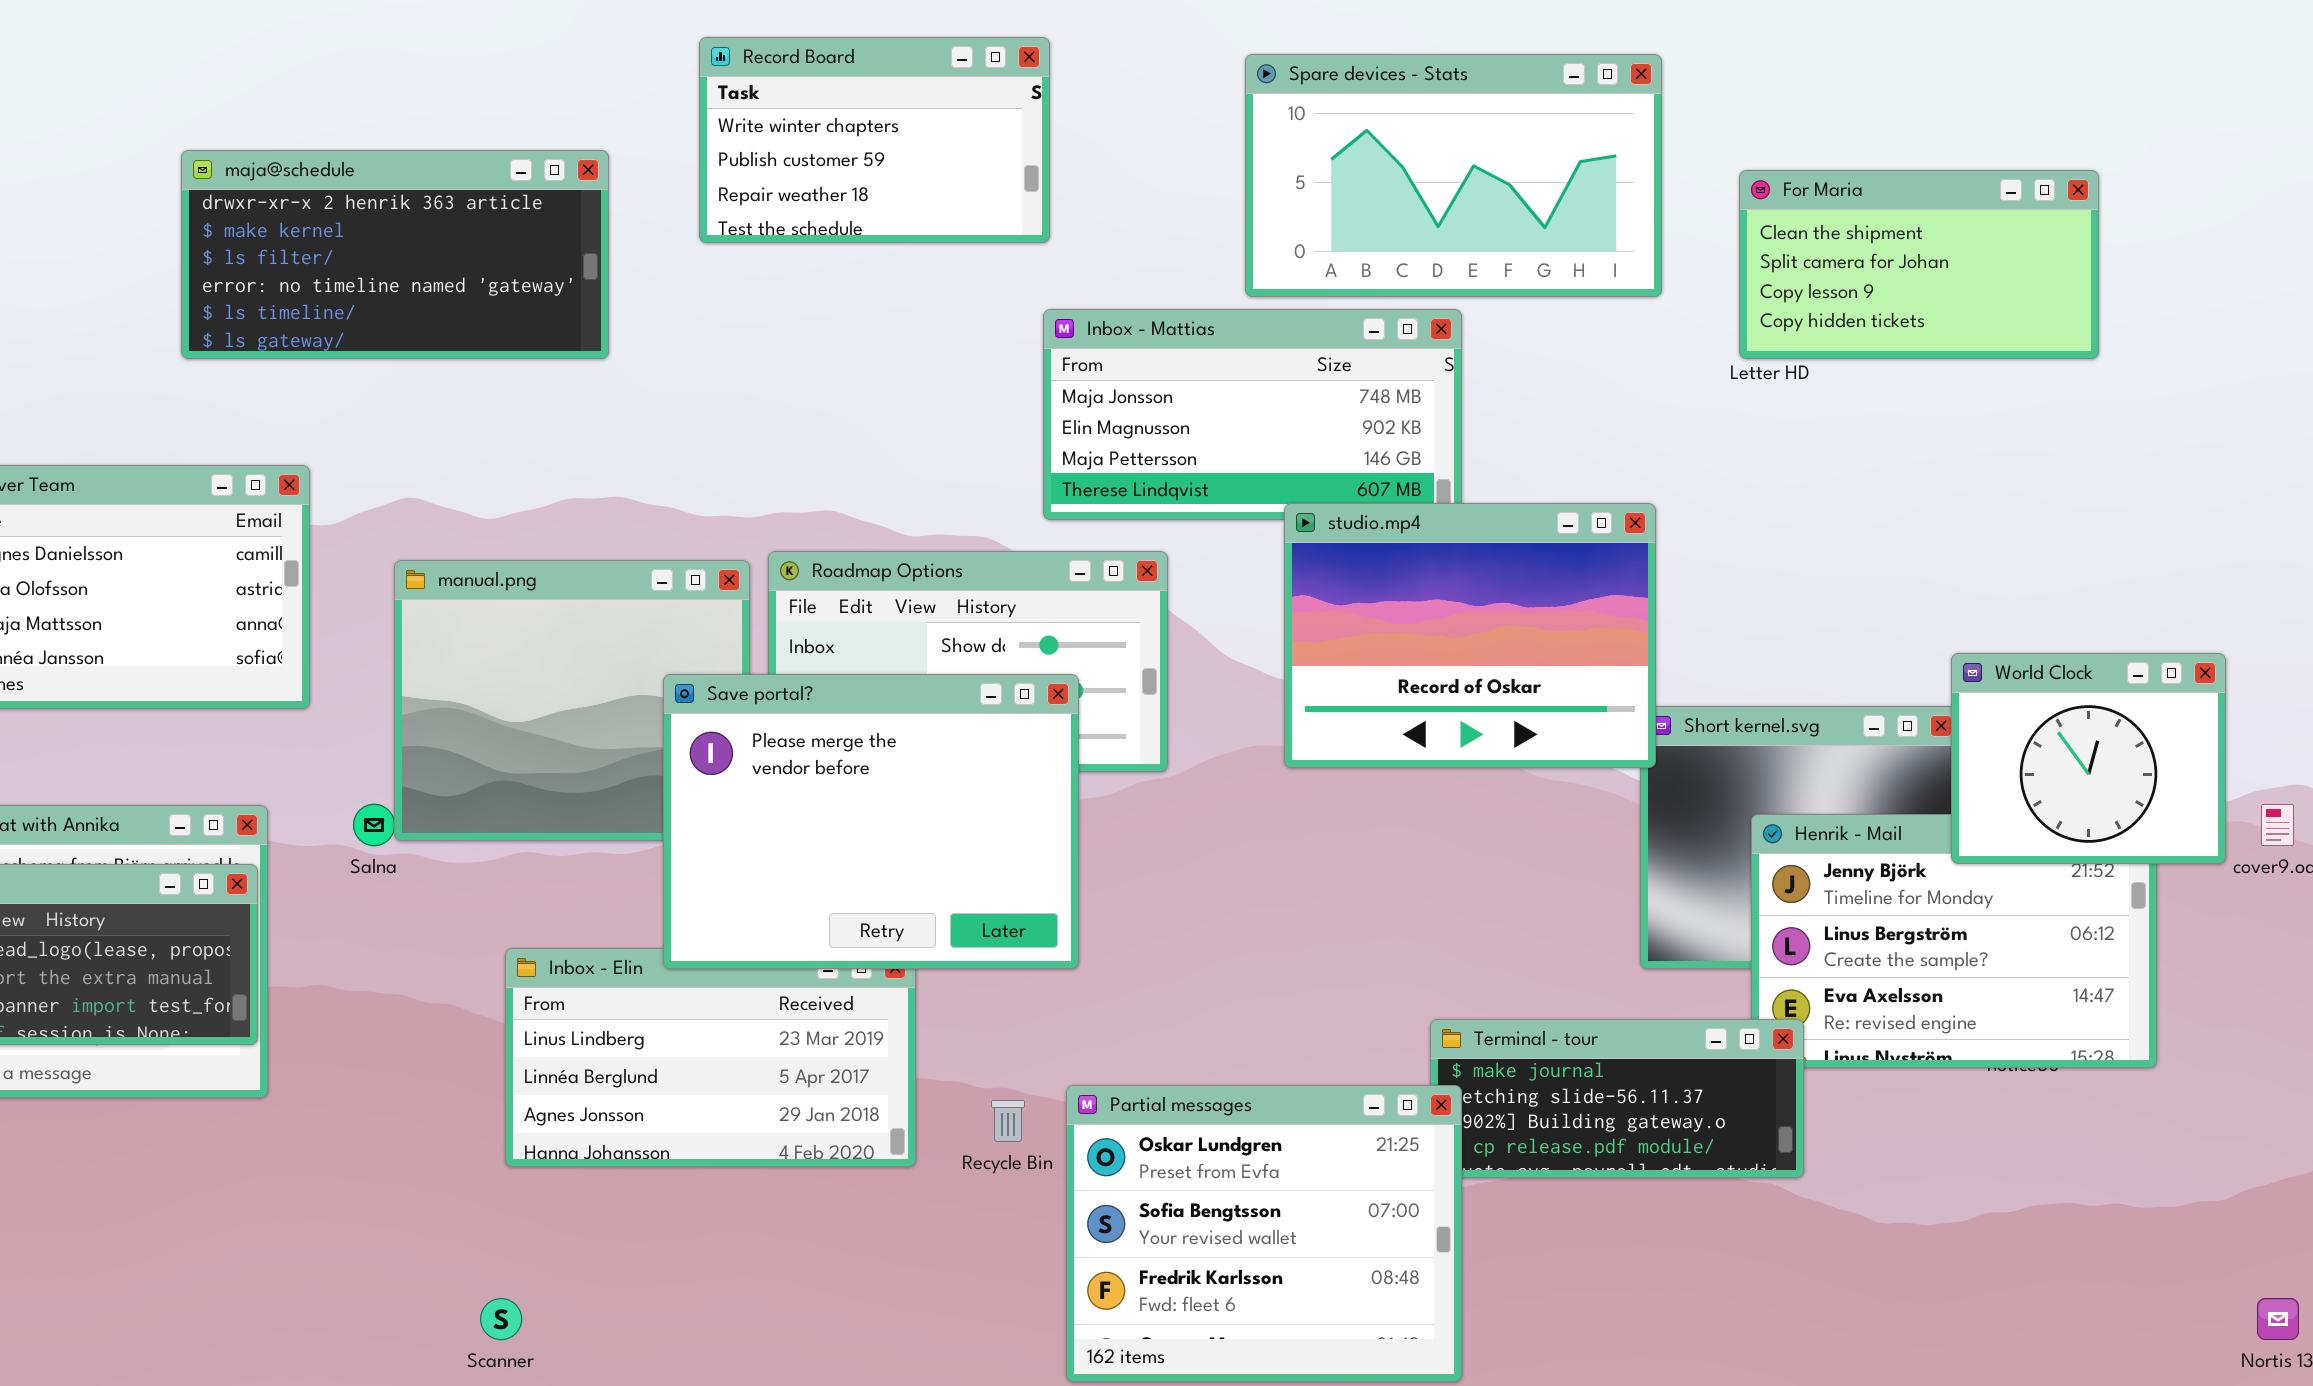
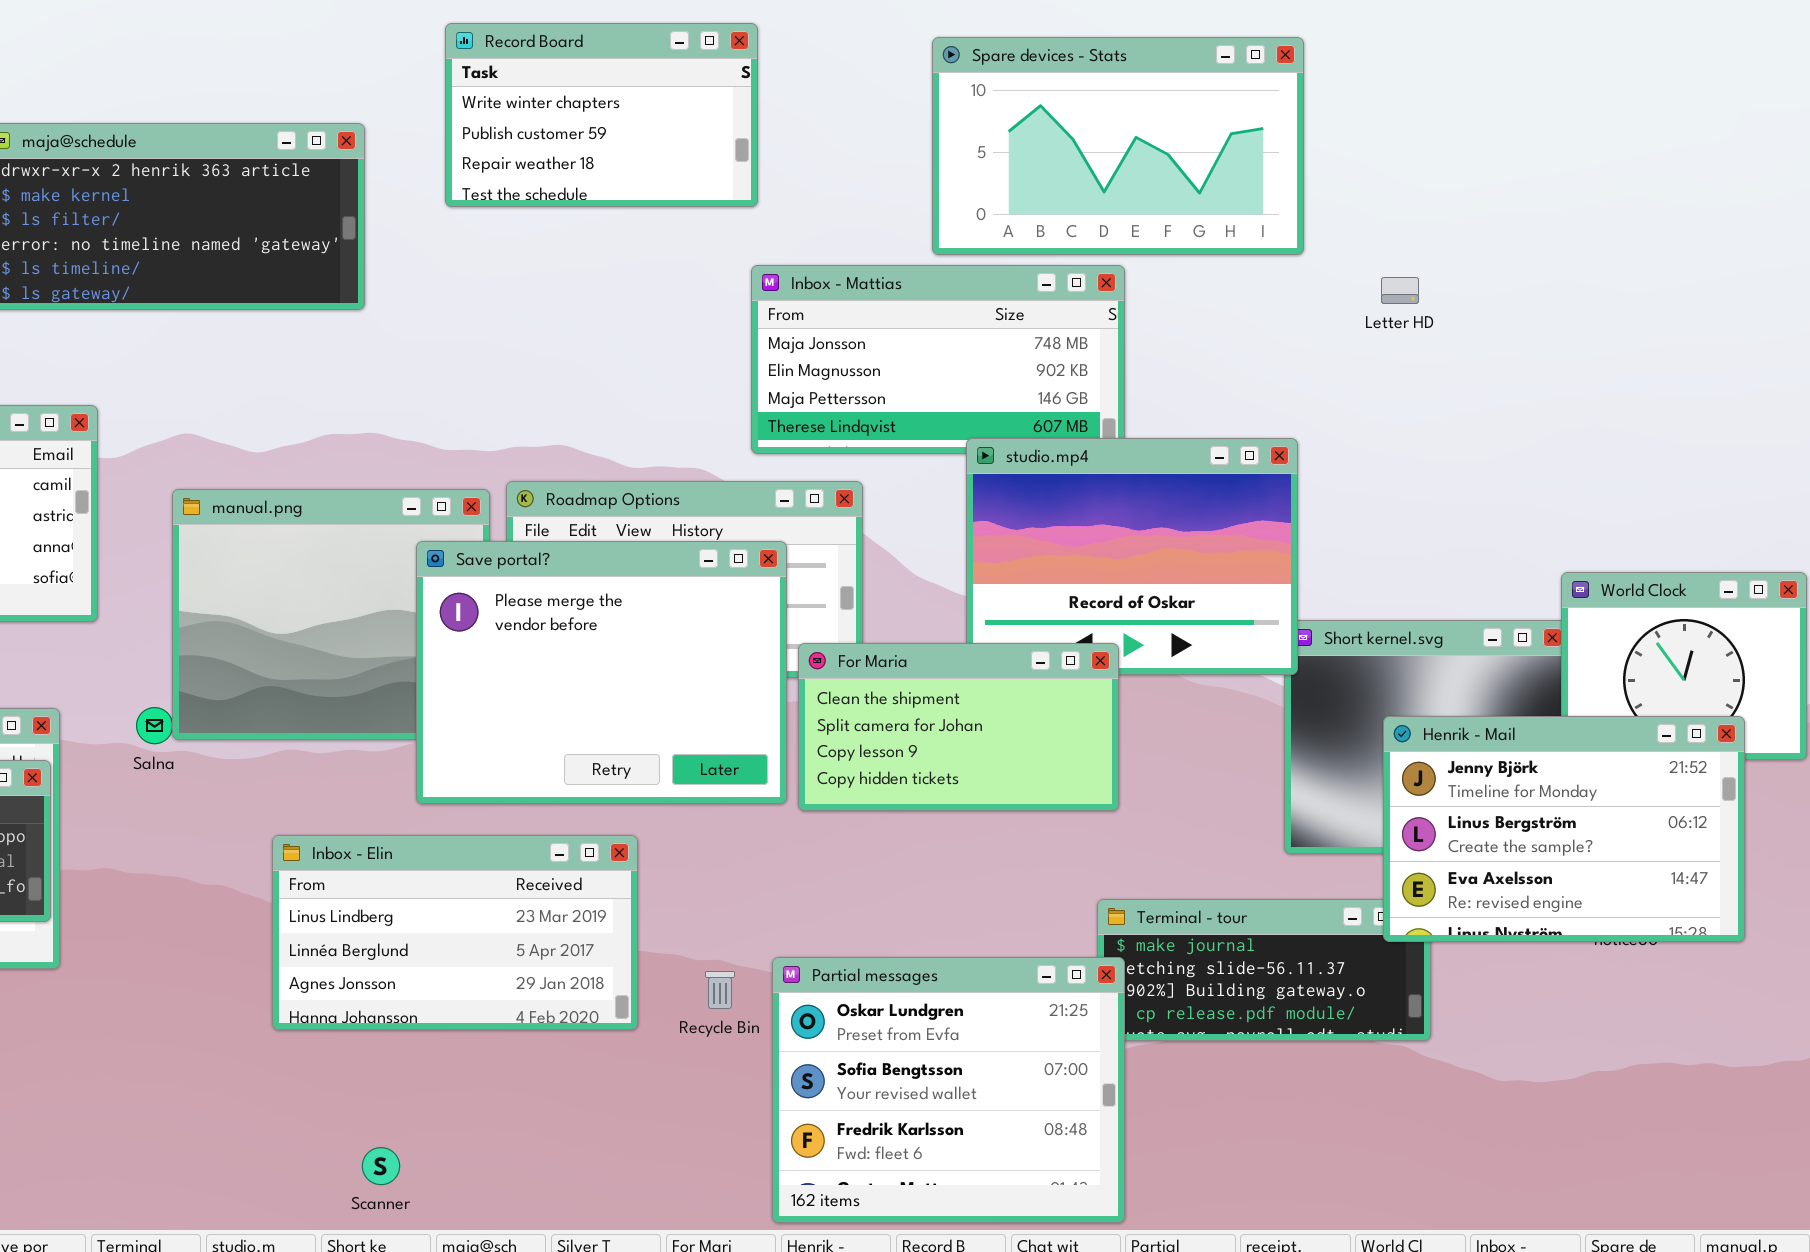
For Maria: [1739,170,2099,359] -> [798,643,1119,811], moved
Save portal?: [663,674,1079,969] -> [416,541,787,804], moved
Henrik - Mail: [1751,814,2157,1068] -> [1383,716,1745,942], raised
Scanner: [480,1298,522,1340] -> [362,1147,400,1185], moved

